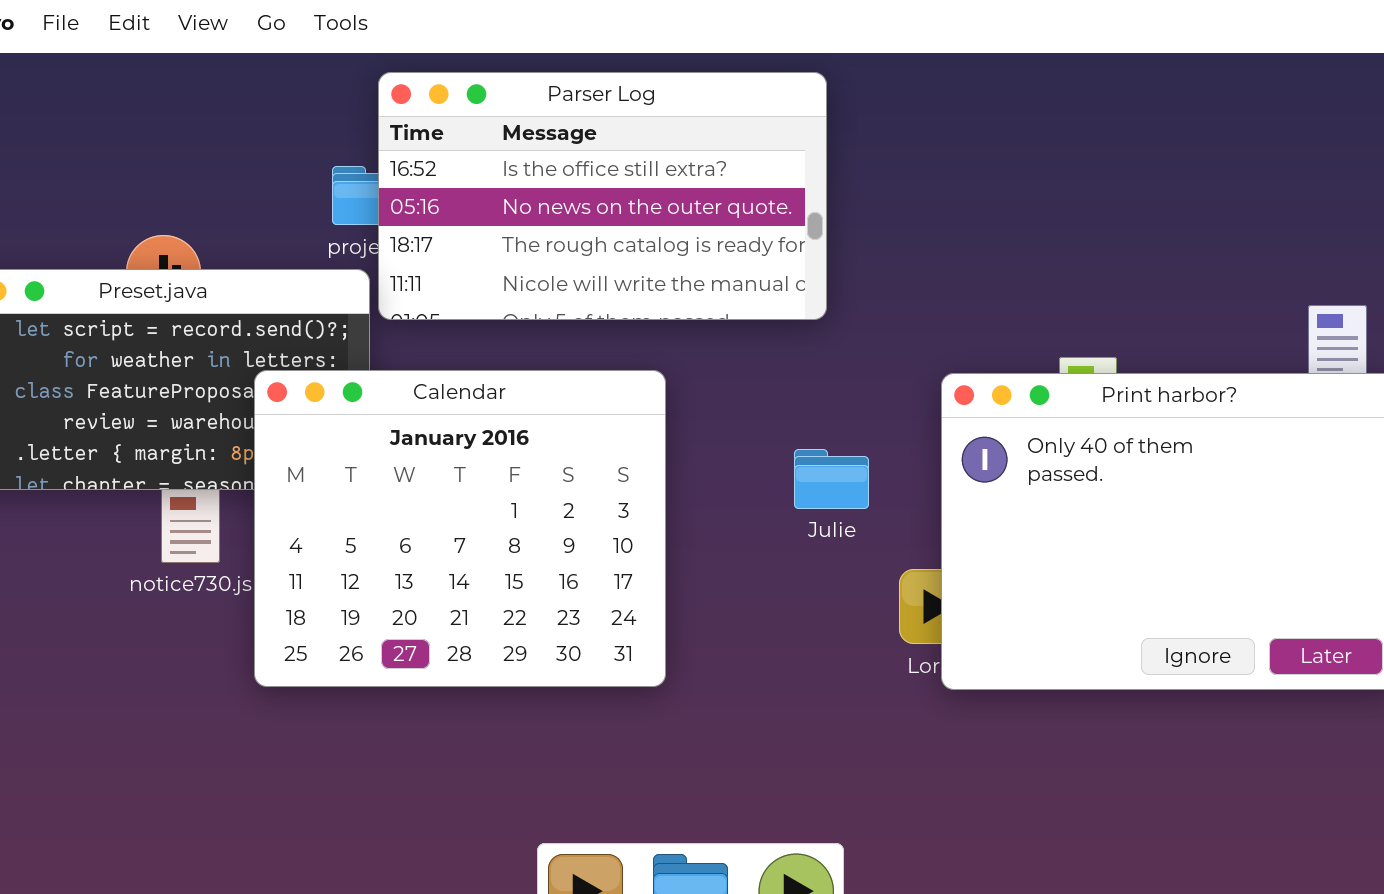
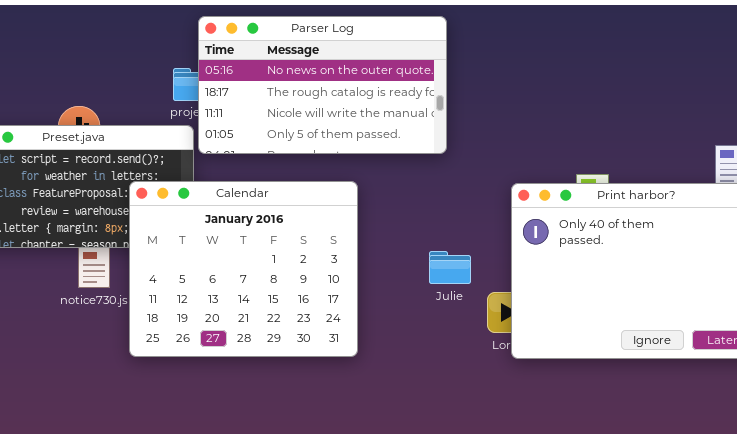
Parser Log: [378,72,827,320] -> [198,16,447,154], scrolled down 1 row
Julie: [794,449,869,509] -> [429,251,471,284], moved

